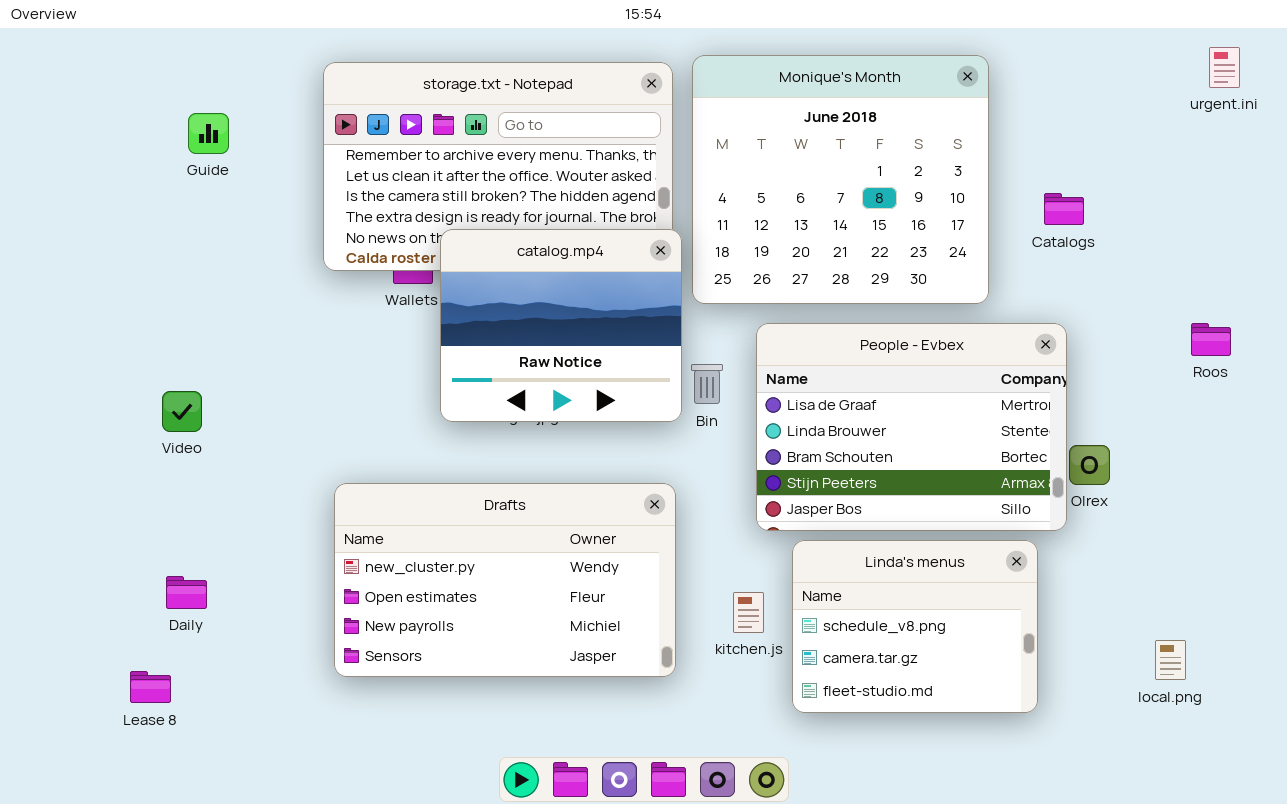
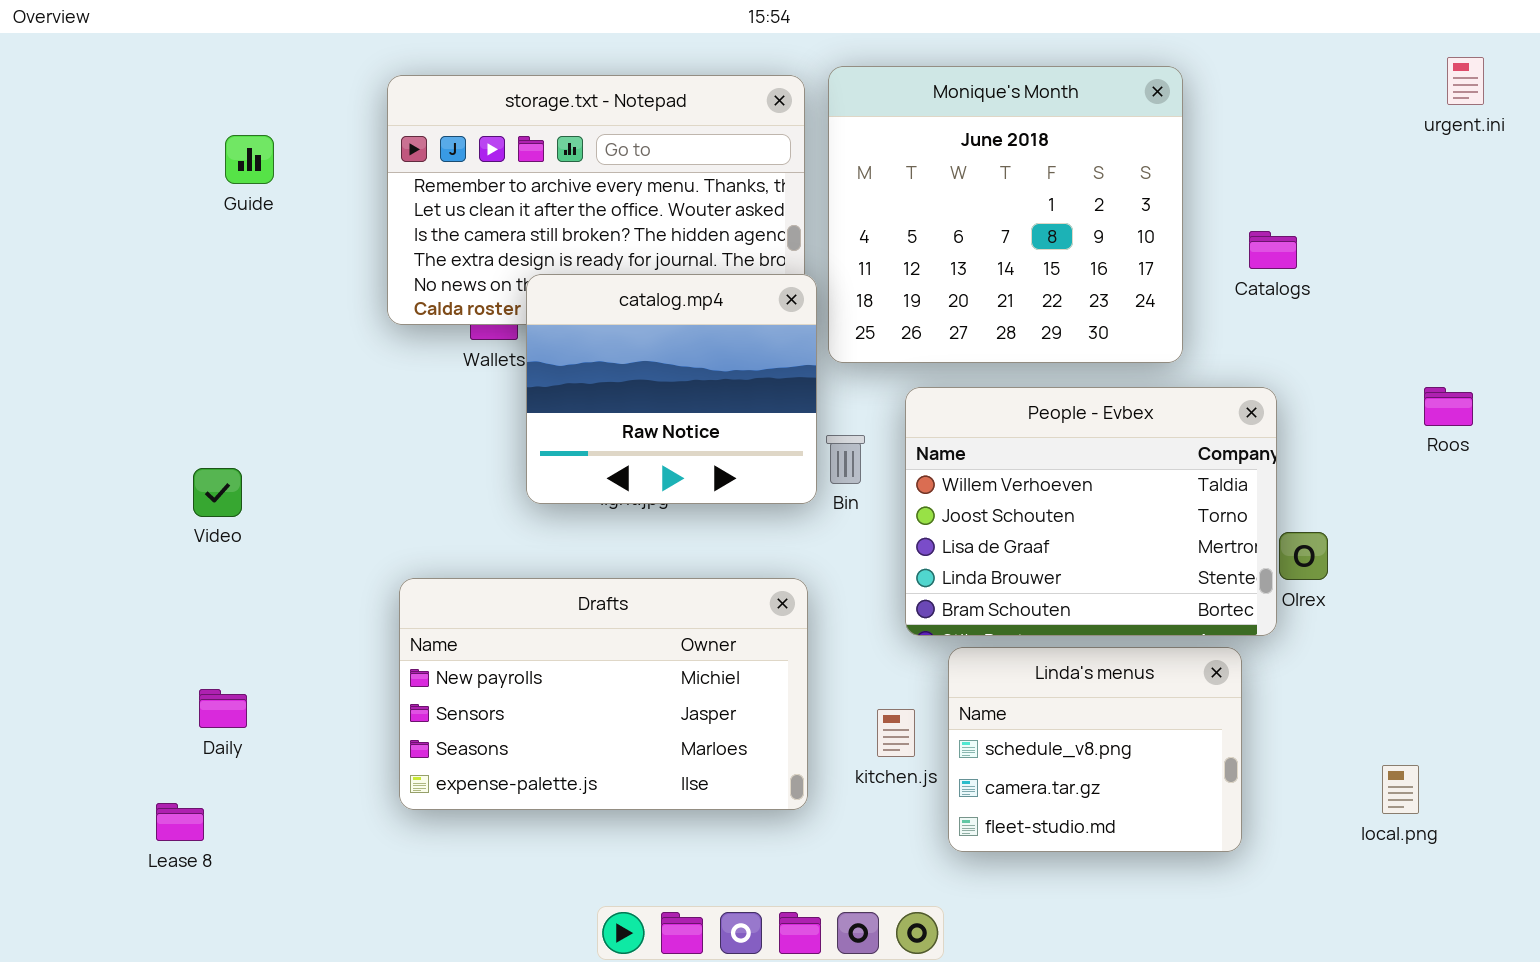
People - Evbex: [756,323,1067,531] -> [905,387,1277,636], scrolled up 2 rows
Drafts: [334,483,676,677] -> [399,578,808,810], scrolled down 2 rows

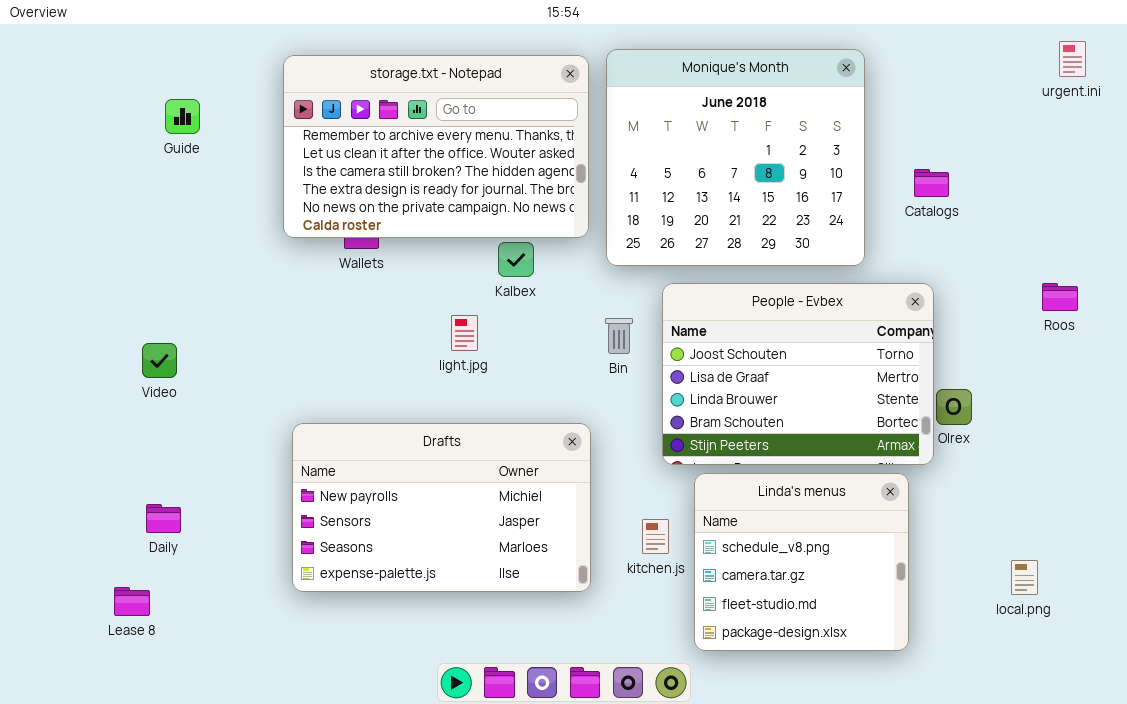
catalog.mp4: [526,274,817,504] -> none, closed
People - Evbex: [905,387,1277,636] -> [662,283,934,465], scrolled down 1 row
Linda's menus: [948,647,1242,852] -> [694,473,909,651], resized

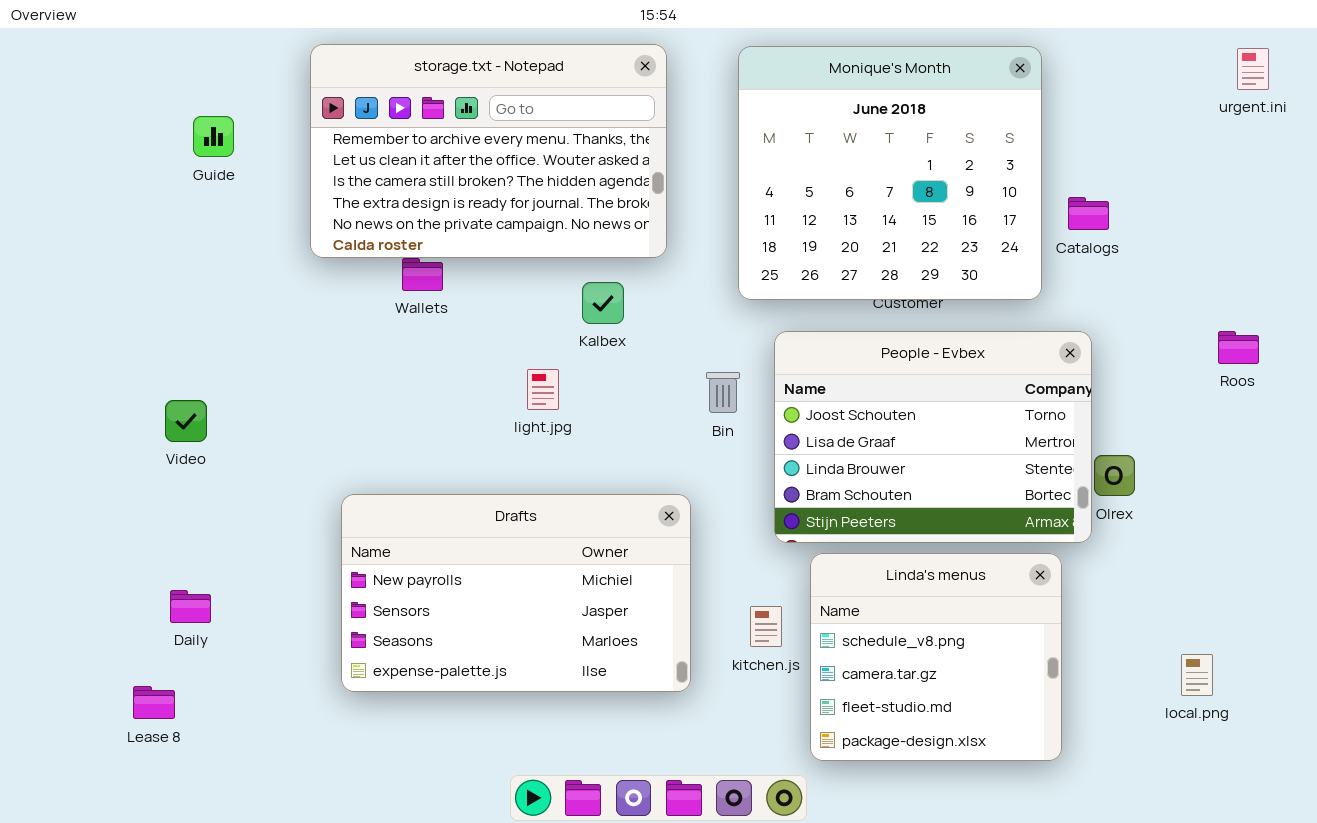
Monique's Month: [606,49,865,266] -> [738,46,1042,300], moved
storage.txt - Notepad: [283,55,589,238] -> [310,44,667,258], moved

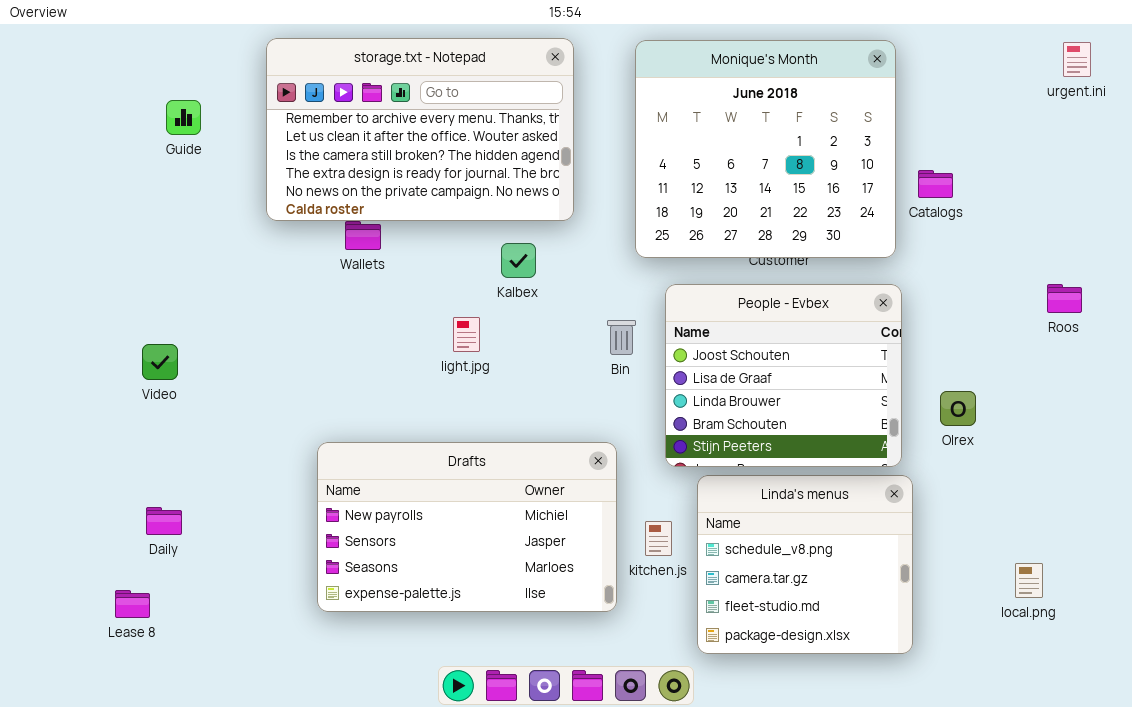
People - Evbex: [774,331,1092,543] -> [665,284,902,467], resized
Drafts: [341,494,691,692] -> [317,442,617,612], moved

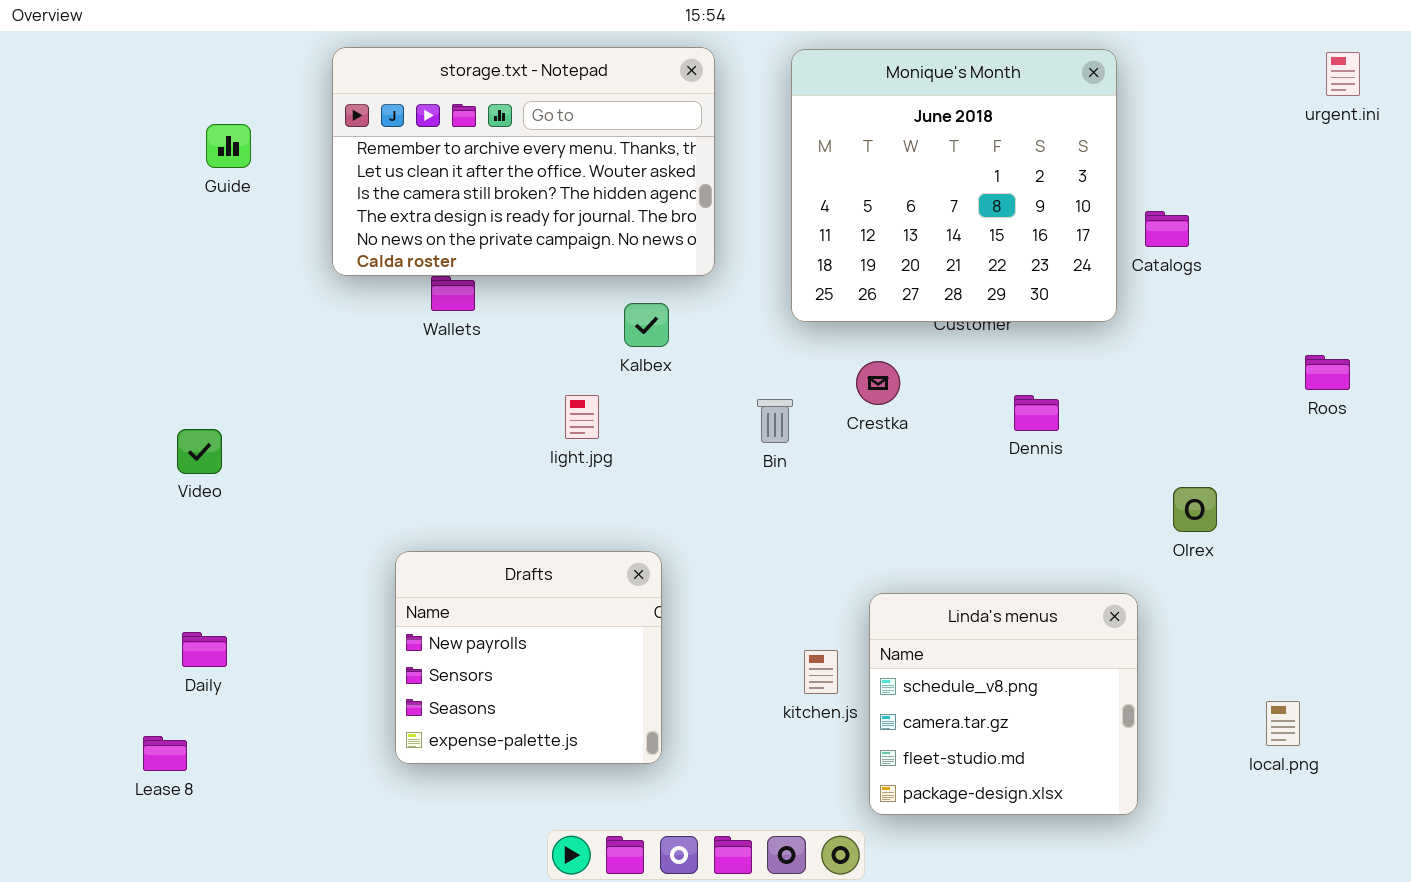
People - Evbex: [665,284,902,467] -> none, closed
Drafts: [317,442,617,612] -> [395,551,662,764], resized

